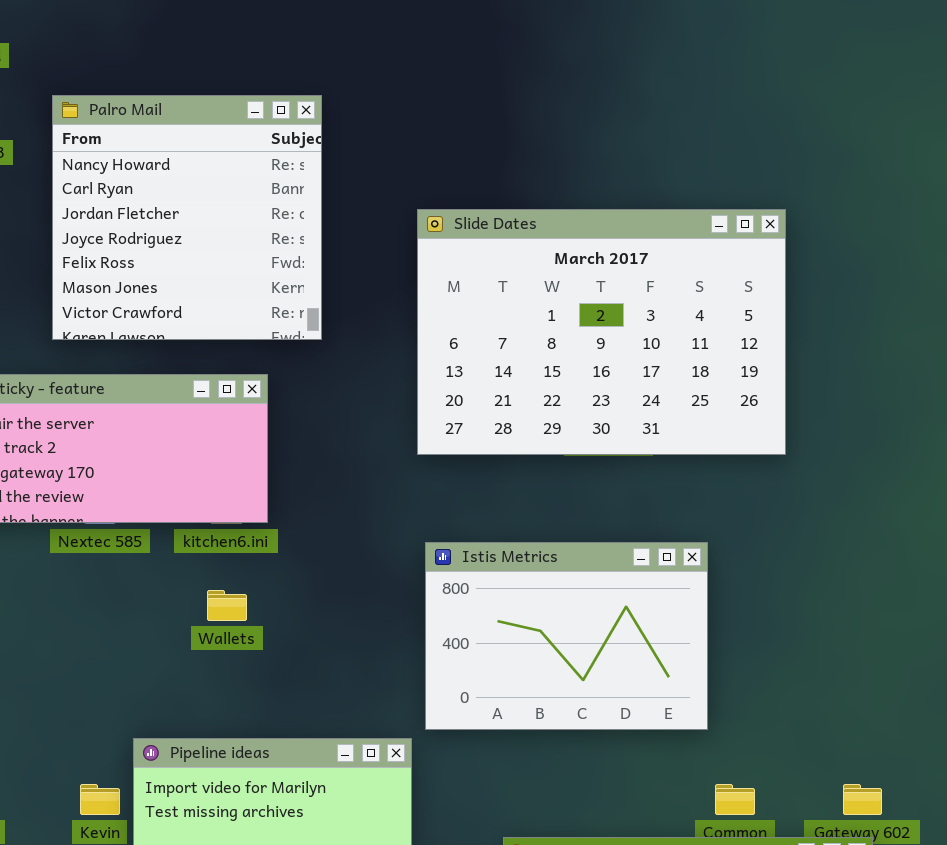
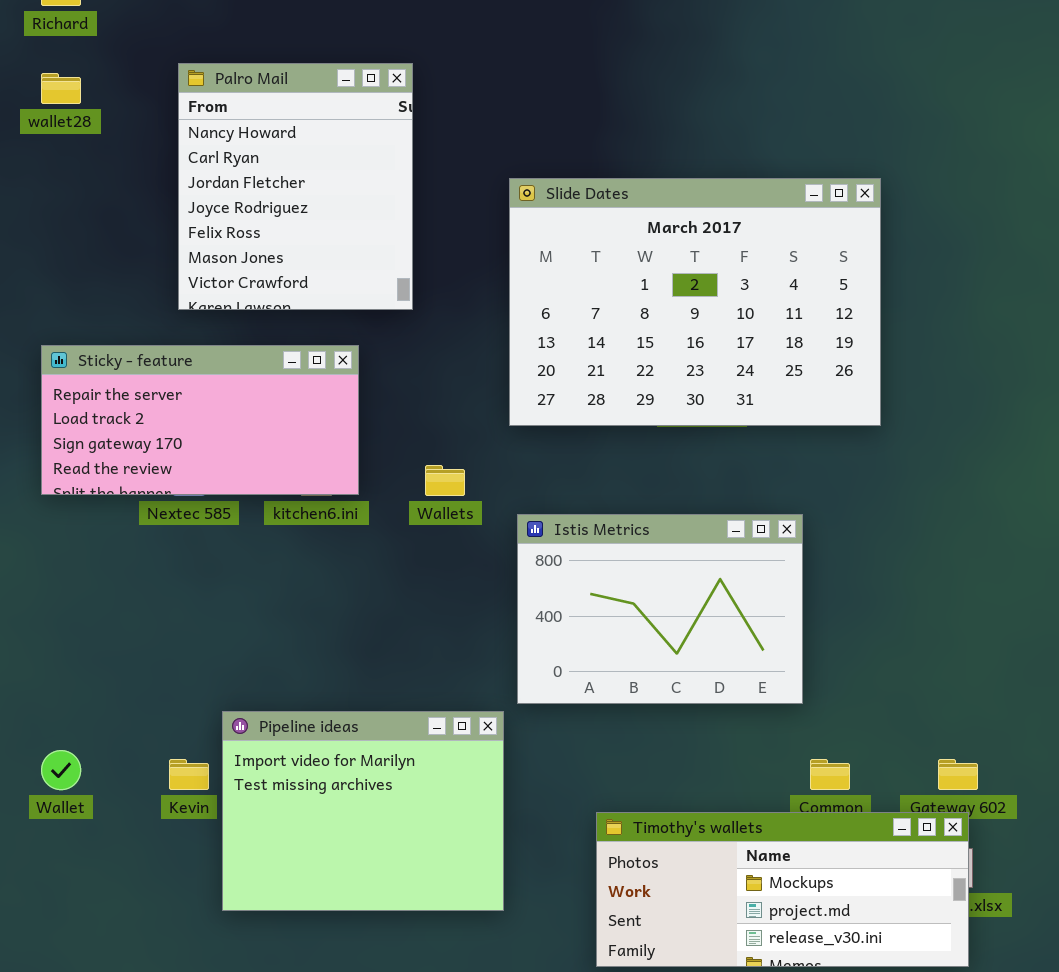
Palro Mail: [52,95,322,340] -> [178,63,413,310], resized
Wallets: [207,590,247,621] -> [425,465,465,496], moved

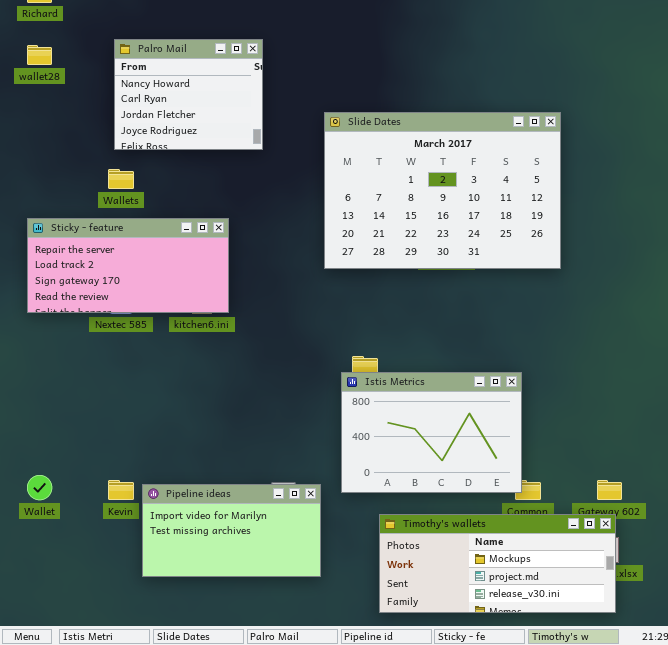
Palro Mail: [178,63,413,310] -> [114,39,263,150], resized
Wallets: [425,465,465,496] -> [108,169,134,189], moved
Istis Metrics: [517,514,803,704] -> [341,372,522,493], moved
Pipeline ideas: [222,711,504,911] -> [142,484,321,577], resized

